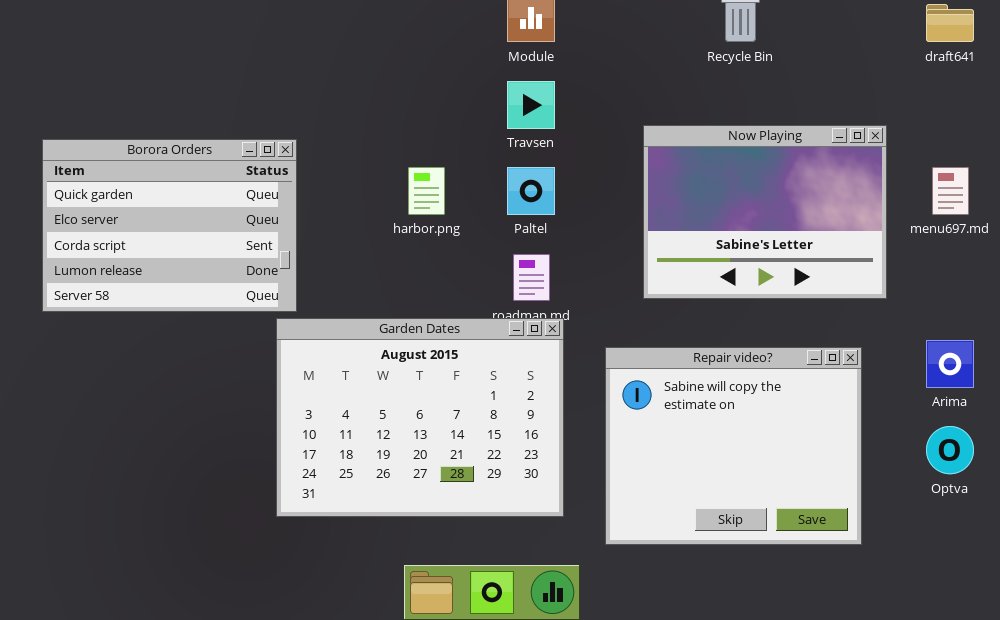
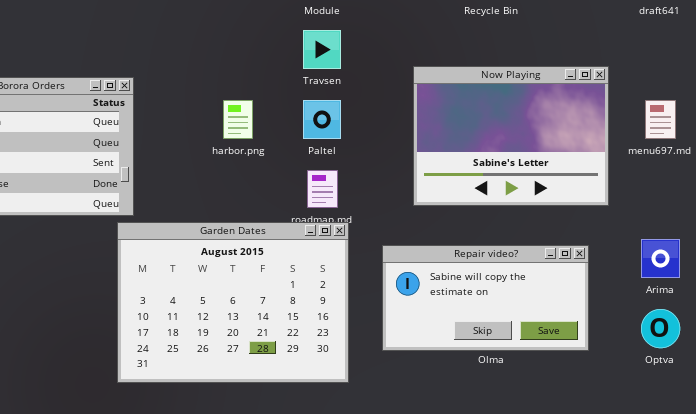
Repair video?: [605,347,862,545] -> [382,245,589,351], resized

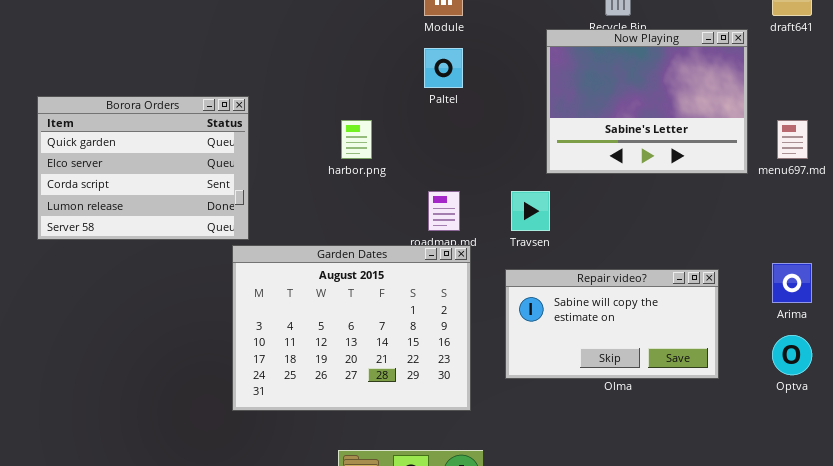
Travsen: [303,30,341,69] -> [511,191,550,231], moved
Now Playing: [413,66,609,206] -> [546,29,748,174], moved
Paltel: [303,100,341,139] -> [424,48,463,88], moved

